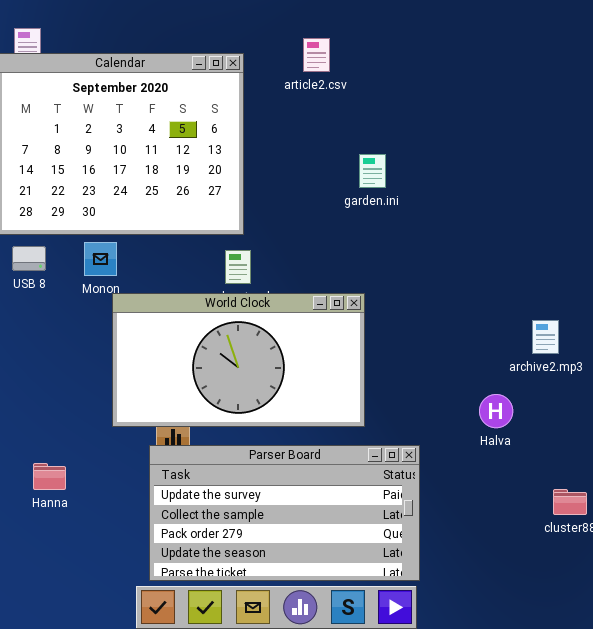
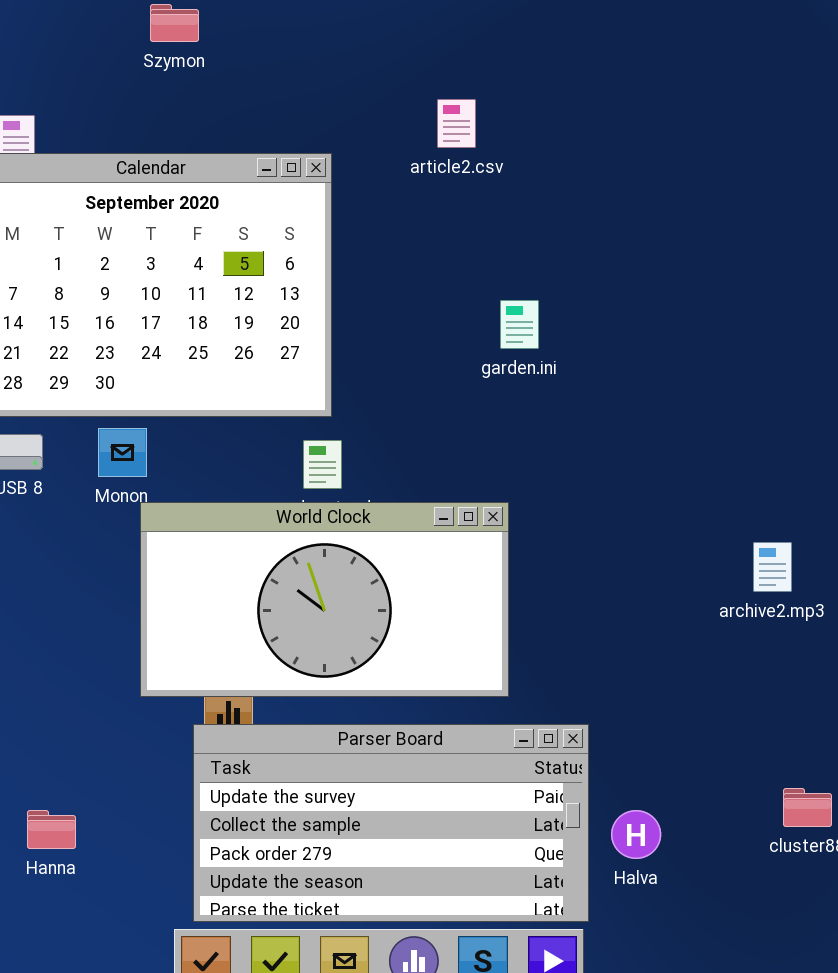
article2.csv: [303,38,330,72] -> [437,99,476,148], moved
Halva: [479,394,513,428] -> [611,810,661,859], moved
Hanna: [33,463,66,490] -> [27,810,76,849], moved

